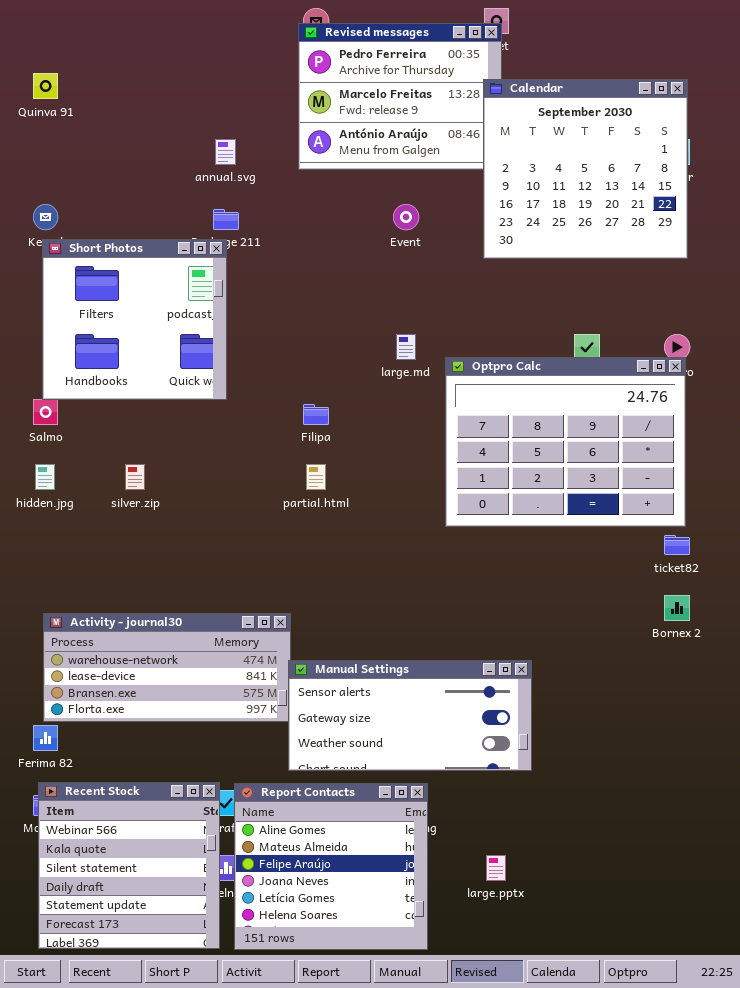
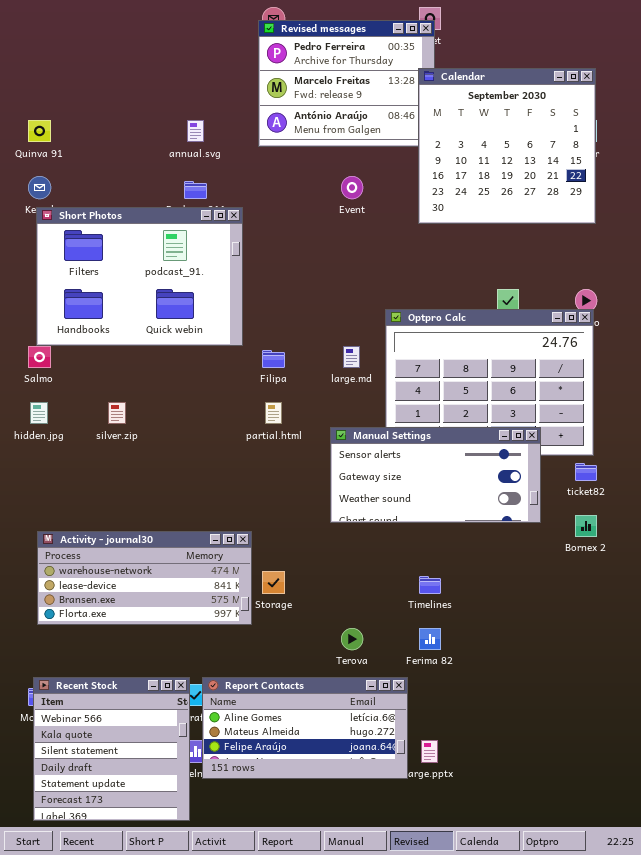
Quinva 91: [33,73,58,99] -> [28,120,51,142], moved
Short Photos: [42,239,227,400] -> [36,207,243,346], resized
large.md: [396,334,416,360] -> [343,346,360,368], moved
Manual Settings: [288,660,532,771] -> [330,427,541,523], moved
Ferima 82: [33,725,58,751] -> [419,628,441,650], moved
Report Contacts: [234,783,428,950] -> [202,677,408,779], resized

